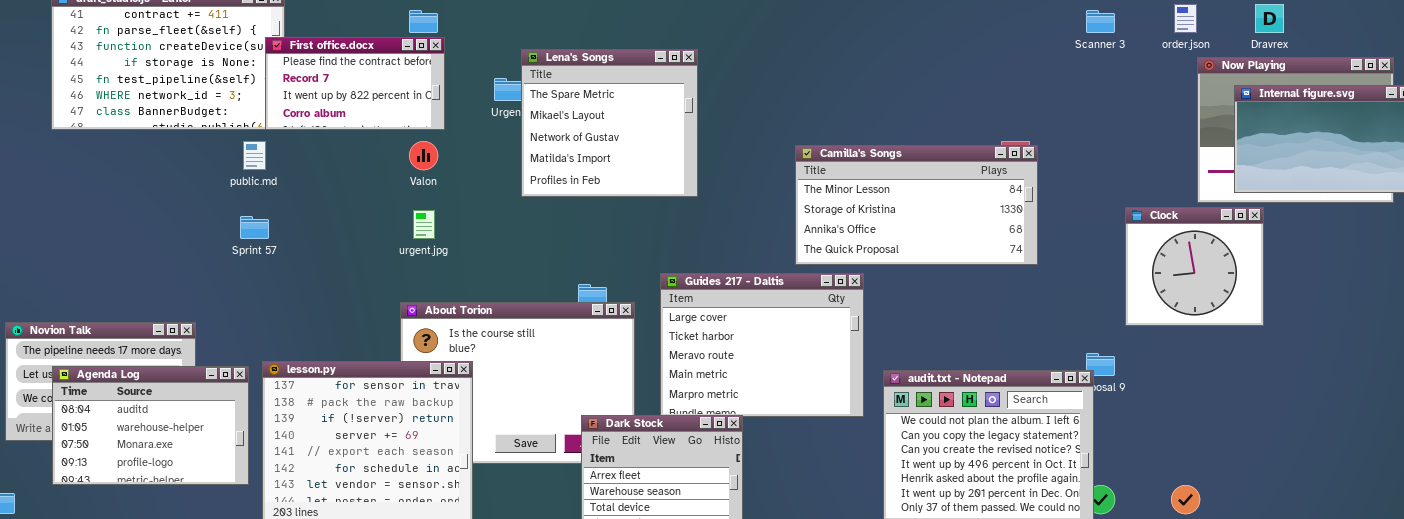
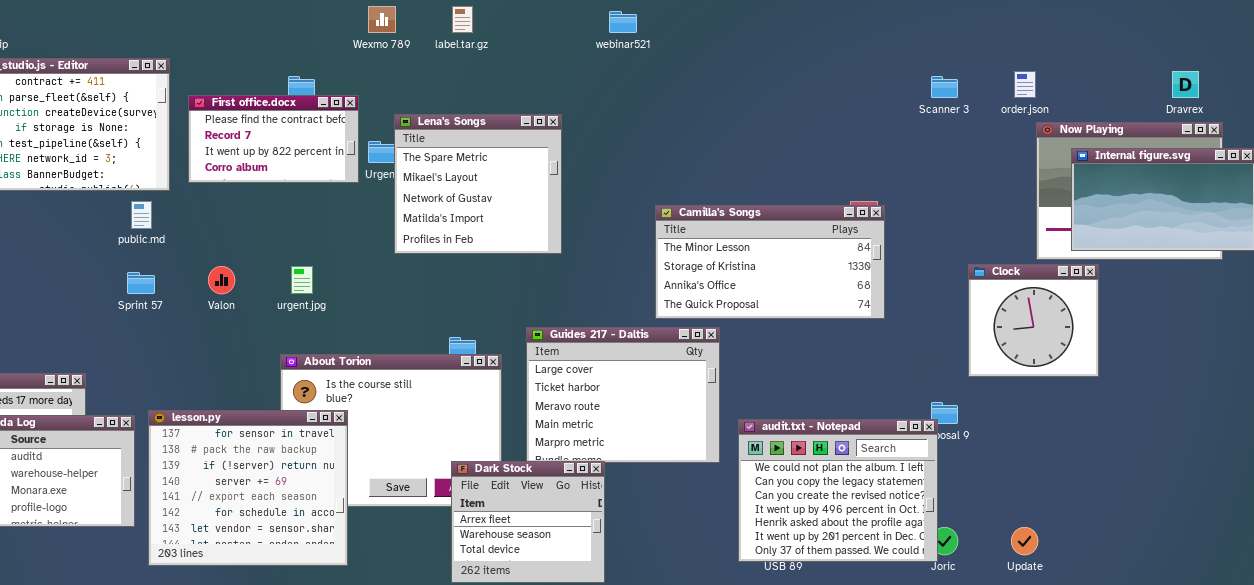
Dravrex: [1255,4,1284,33] -> [1172,71,1199,98], moved
First office.docx: [265,37,445,130] -> [188,95,359,183], moved
Valon: [409,141,438,170] -> [208,266,235,294], moved

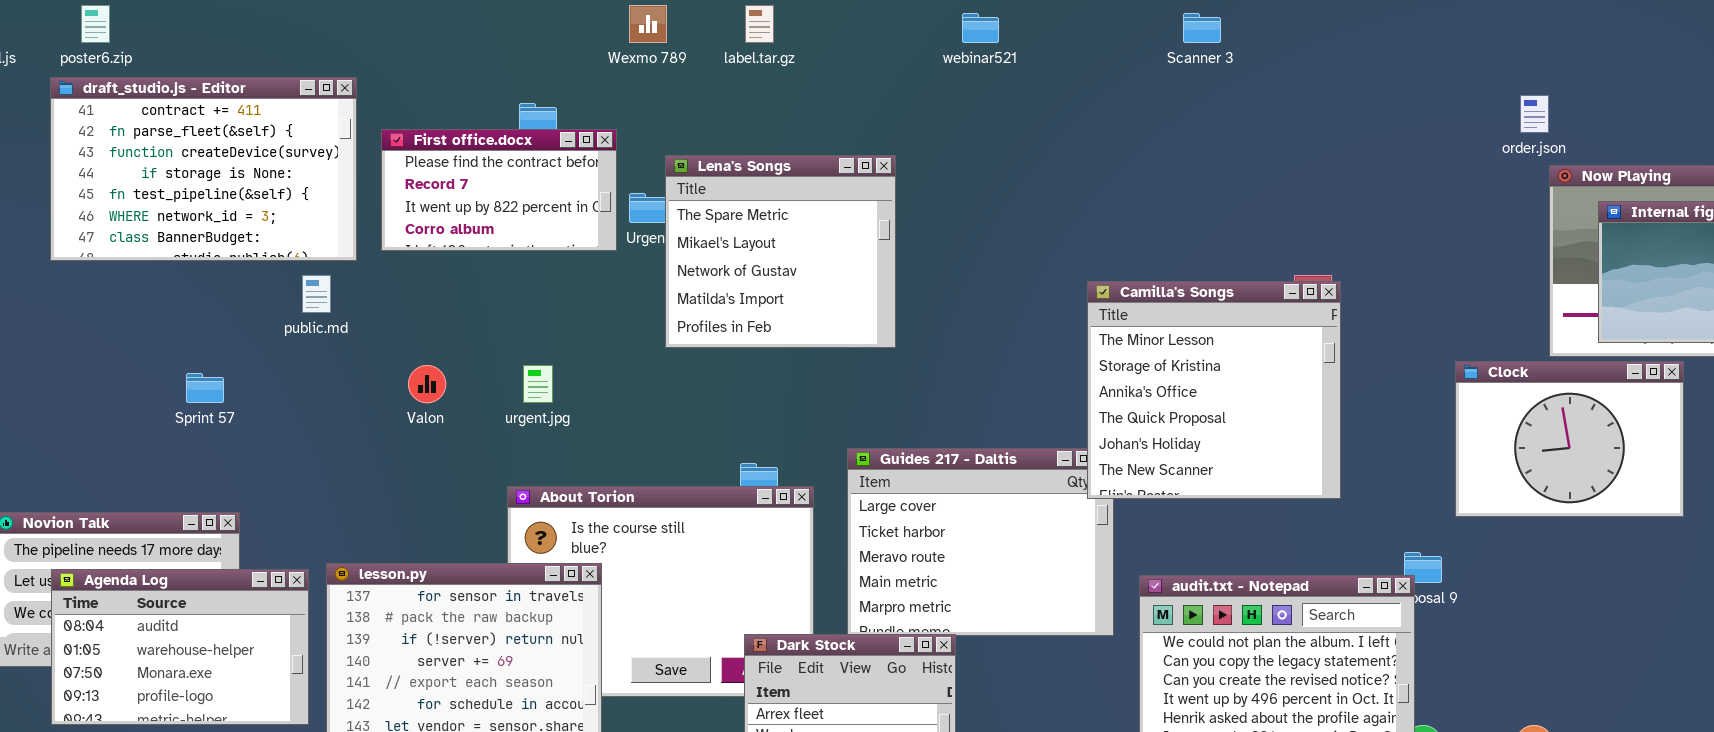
Scanner 3: [931,76,958,98] -> [1183,13,1221,43], moved
Camilla's Songs: [655,205,885,319] -> [1087,281,1341,499], resized
Clock: [968,264,1099,377] -> [1455,361,1684,517], resized
Sprint 57: [127,272,155,294] -> [186,373,224,403], moved

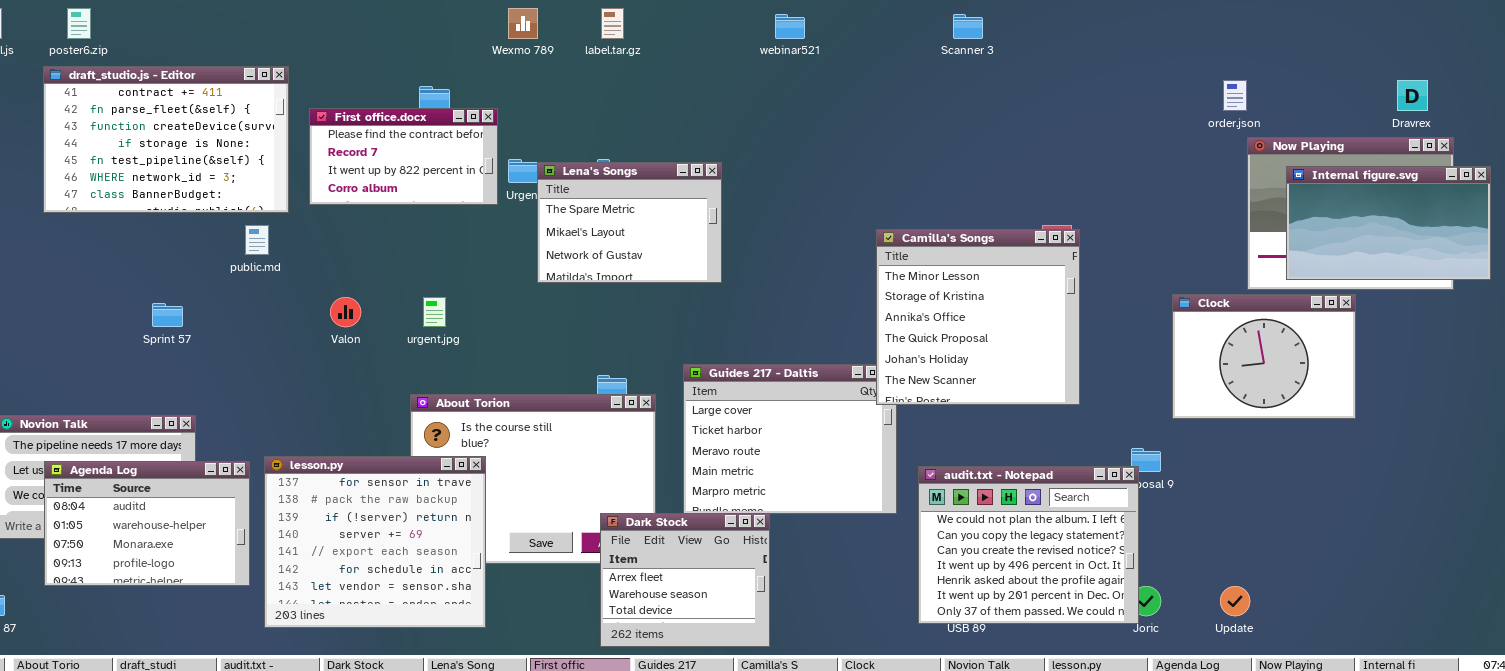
Lena's Songs: [665,155,896,348] -> [537,162,722,283], resized

